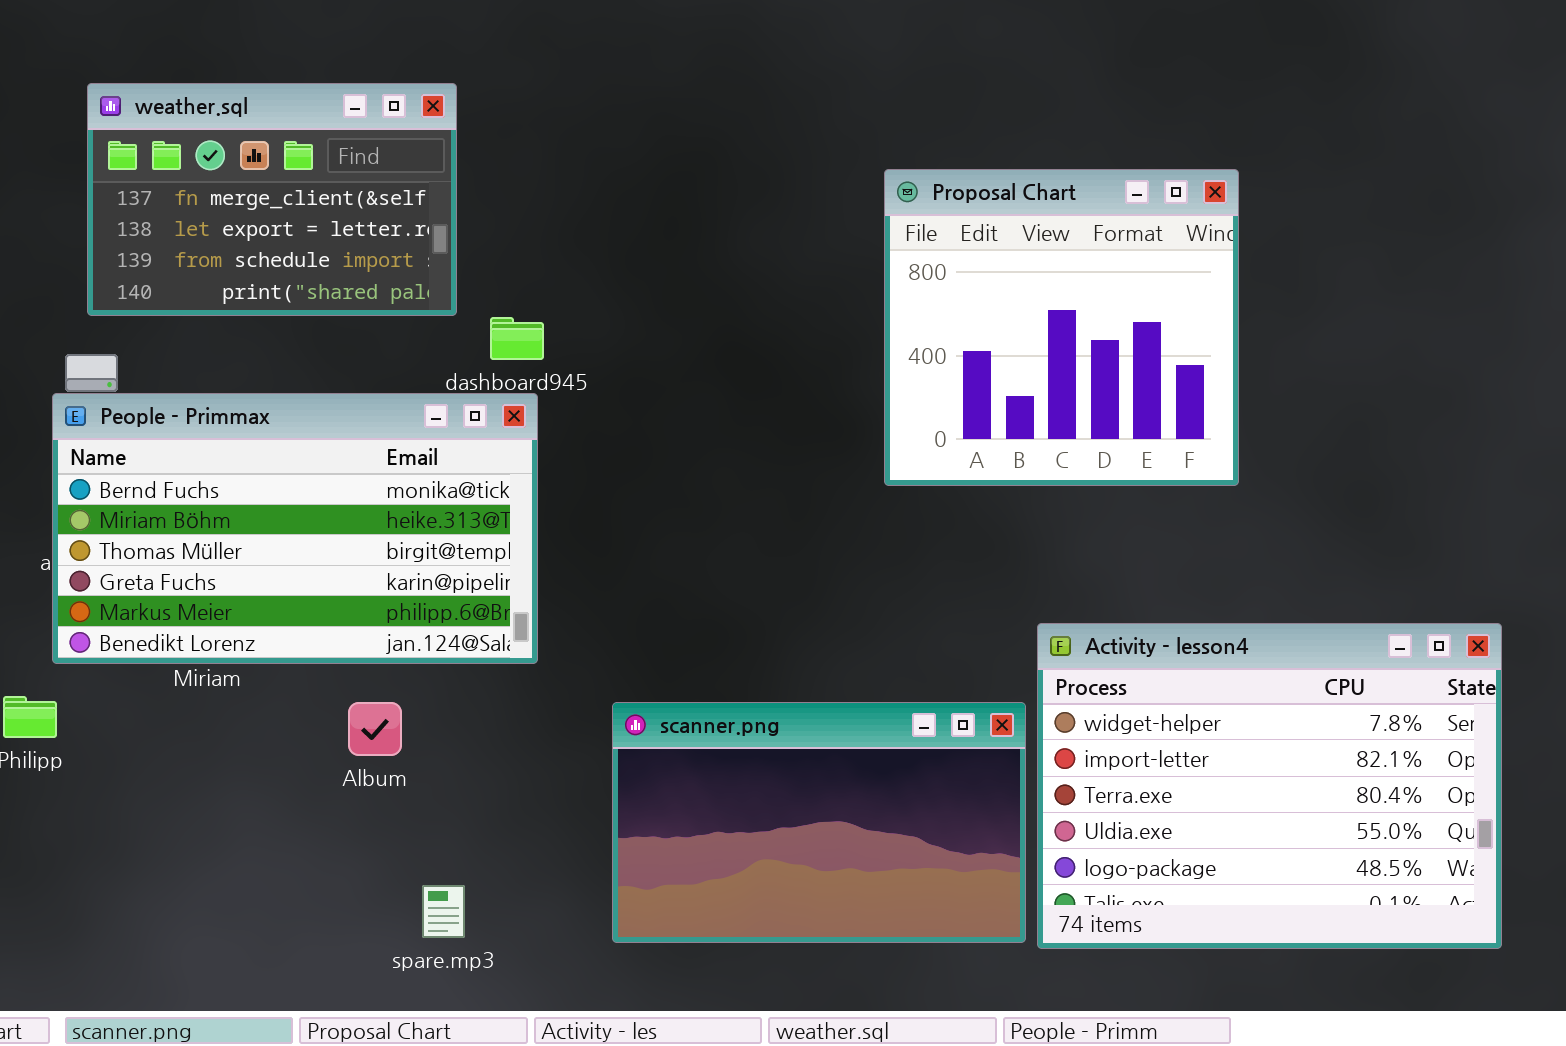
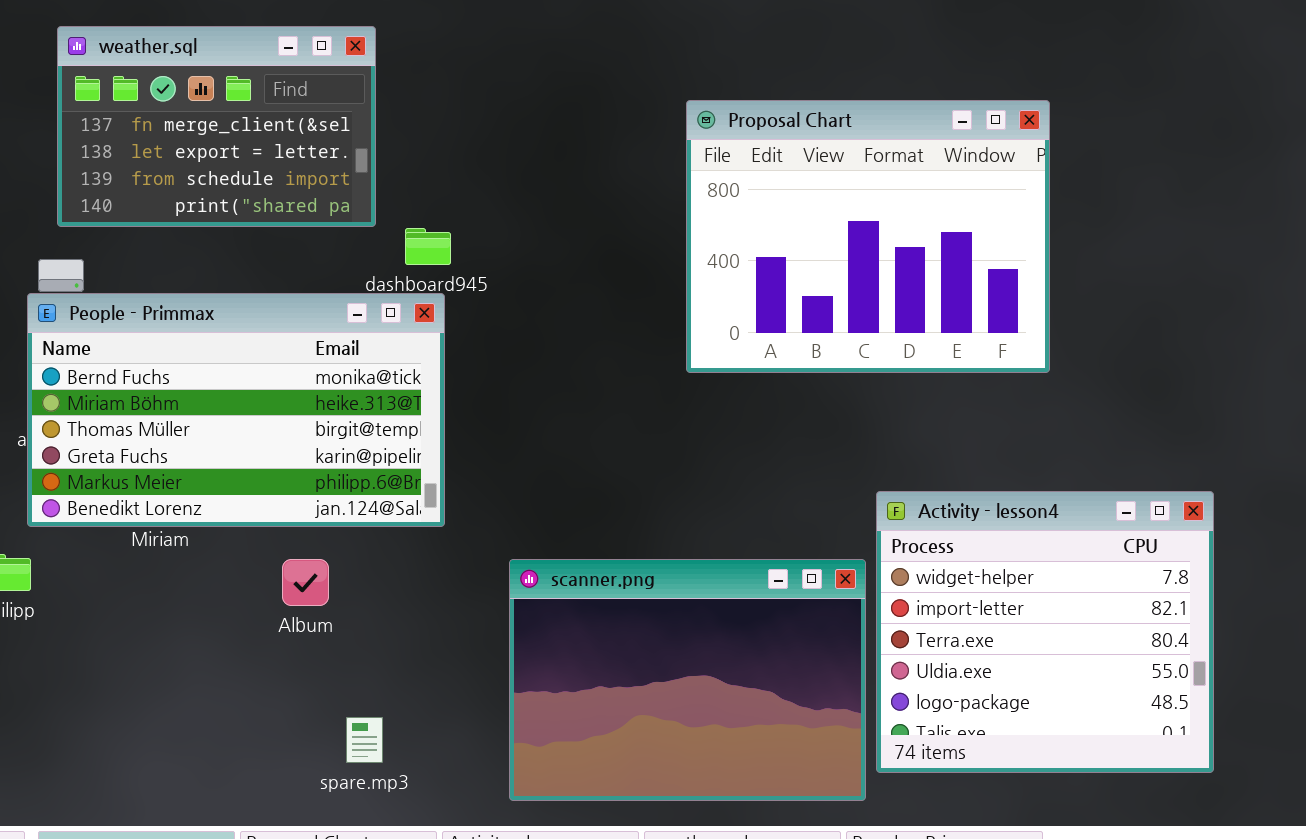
Proposal Chart: [884,169,1239,486] -> [686,100,1050,373], resized
Activity - lesson4: [1037,623,1502,949] -> [876,491,1214,773], resized
scanner.png: [612,702,1026,943] -> [509,559,866,801], resized

